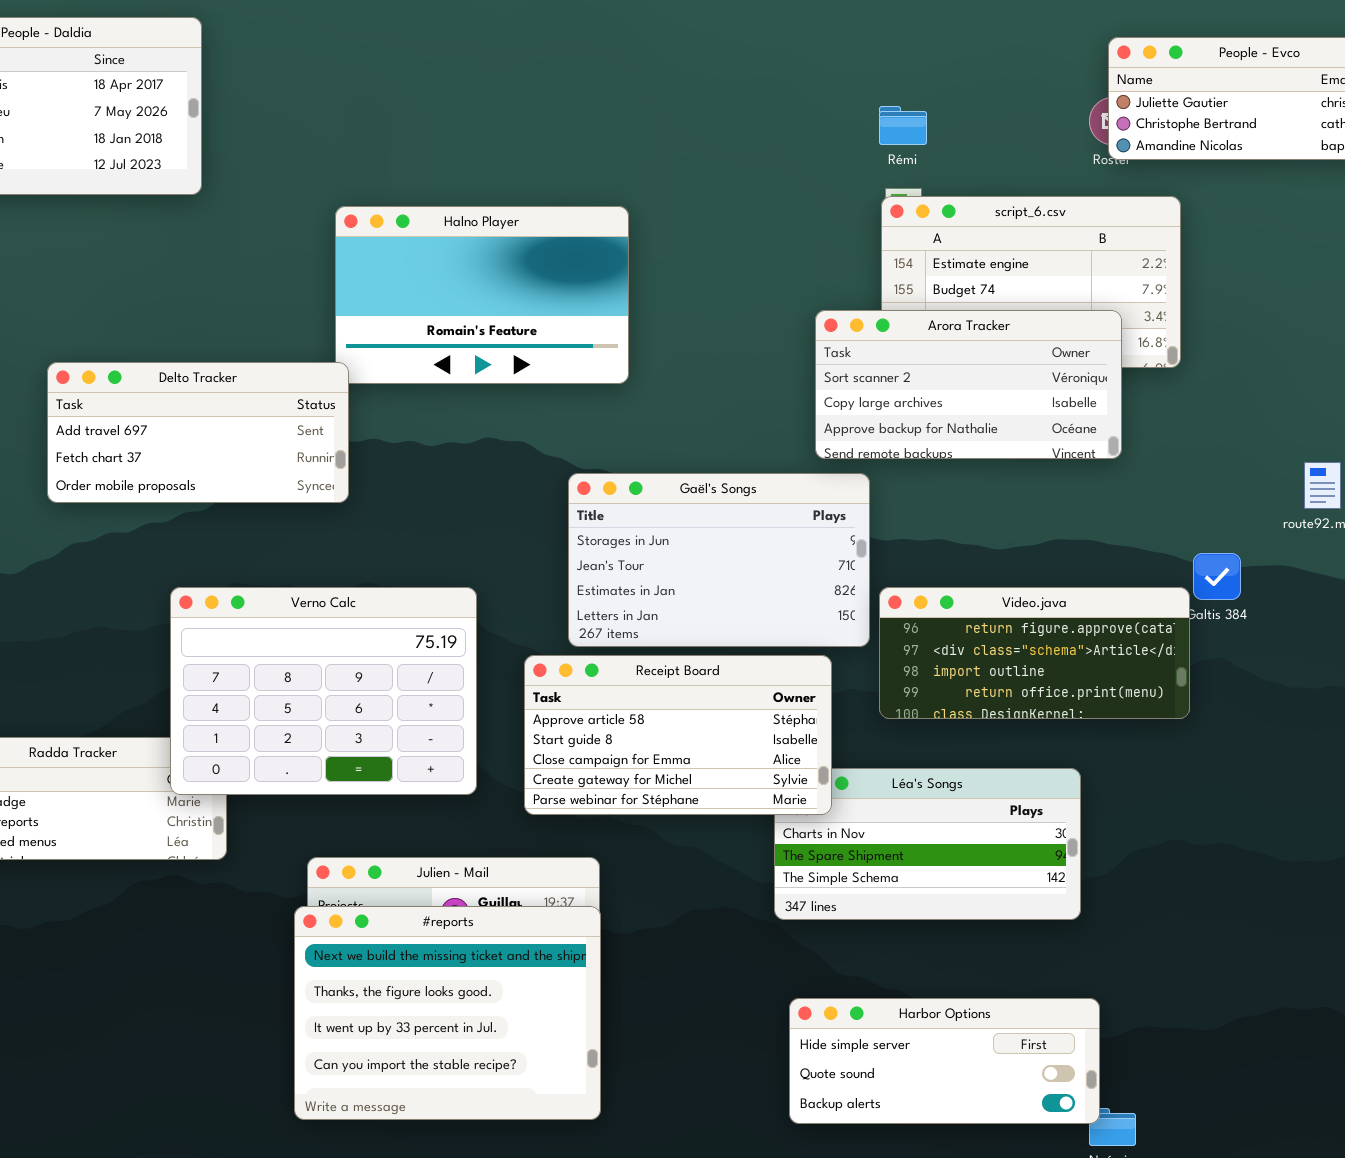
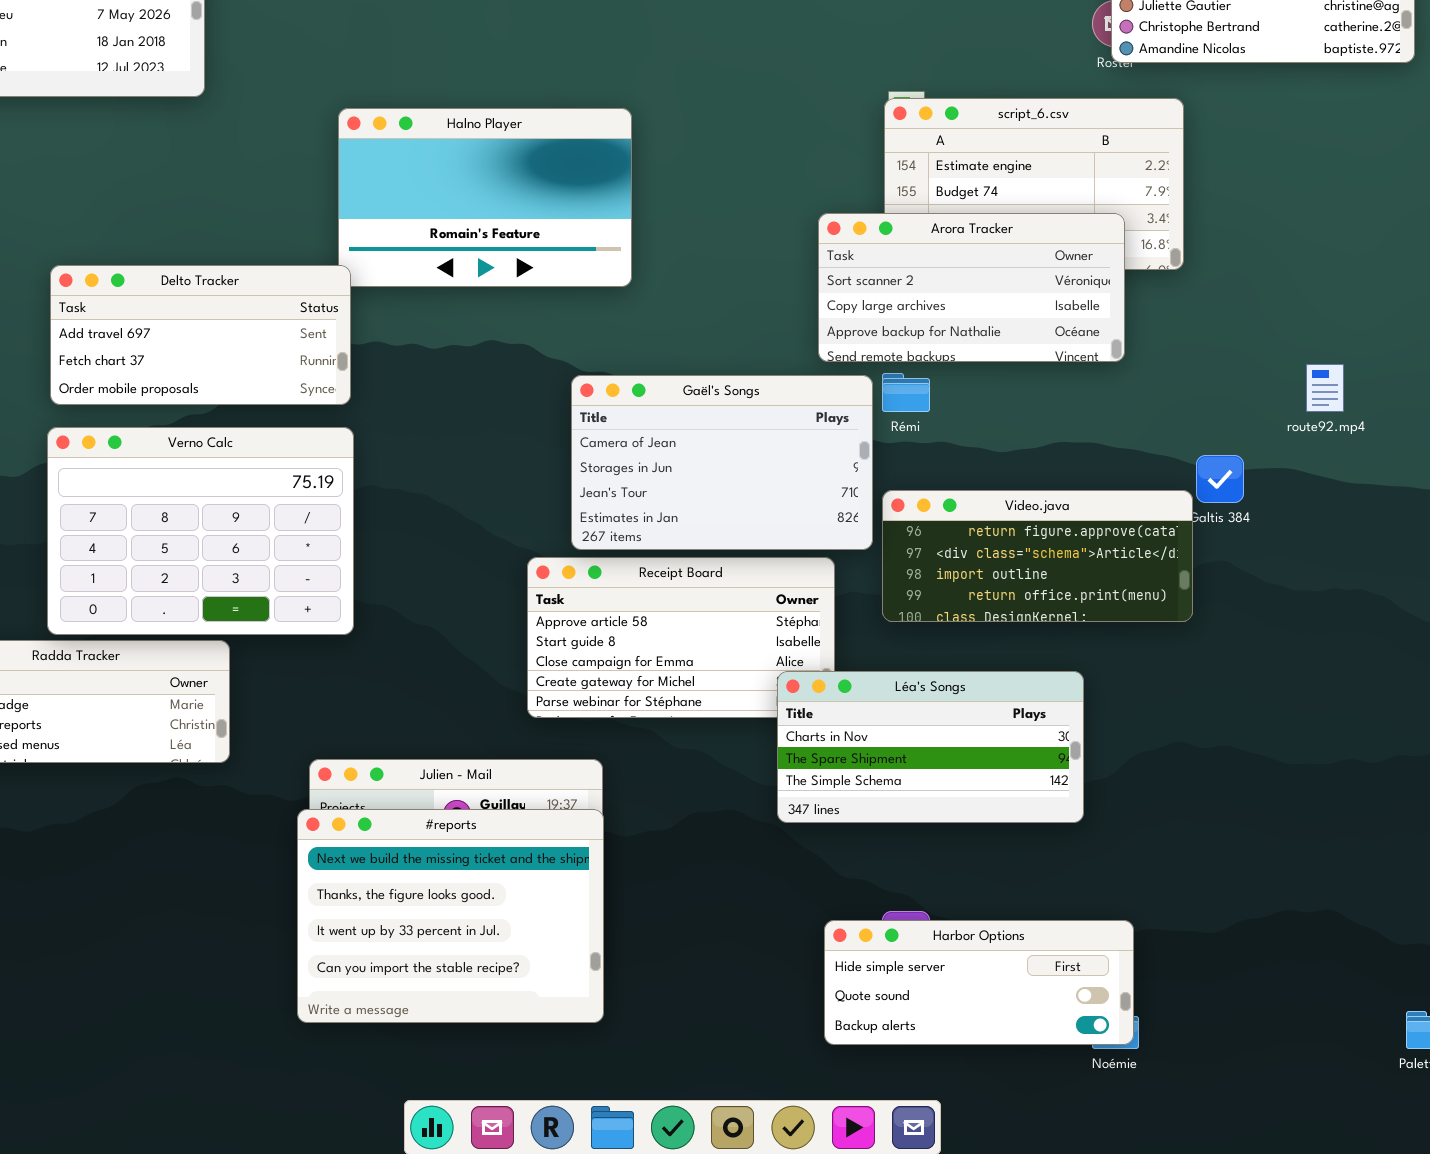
Rémi: [879,106,927,145] -> [882,373,930,412], moved
Gaël's Songs: [568,473,870,647] -> [571,375,873,550], scrolled up 1 row
Verno Calc: [170,587,477,795] -> [47,427,354,635], moved
Léa's Songs: [774,768,1081,920] -> [777,671,1084,823], raised
Harbor Options: [789,998,1100,1124] -> [824,920,1134,1045], moved

